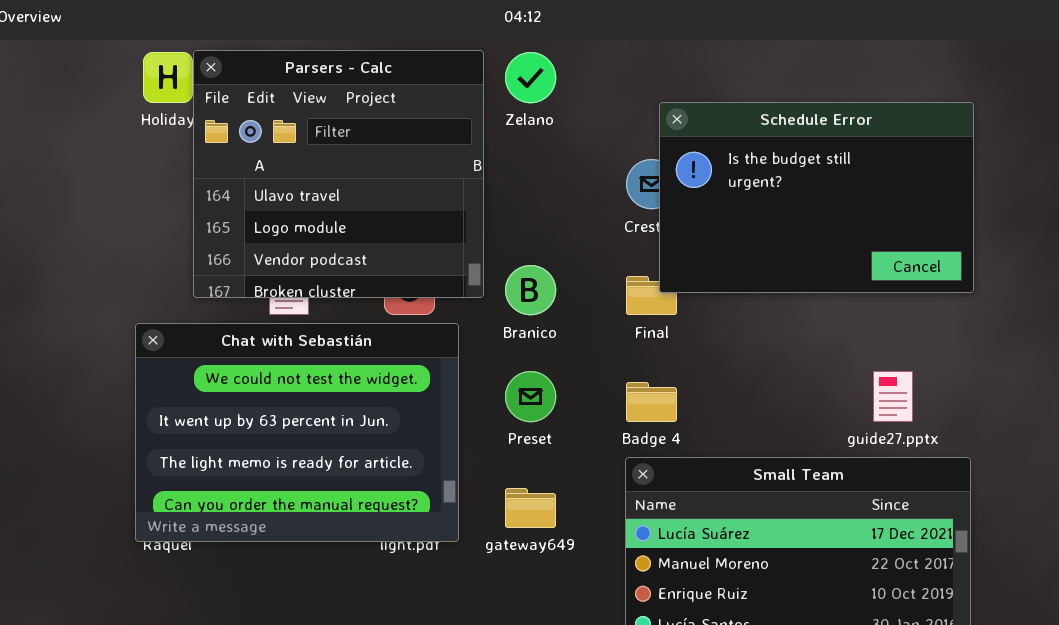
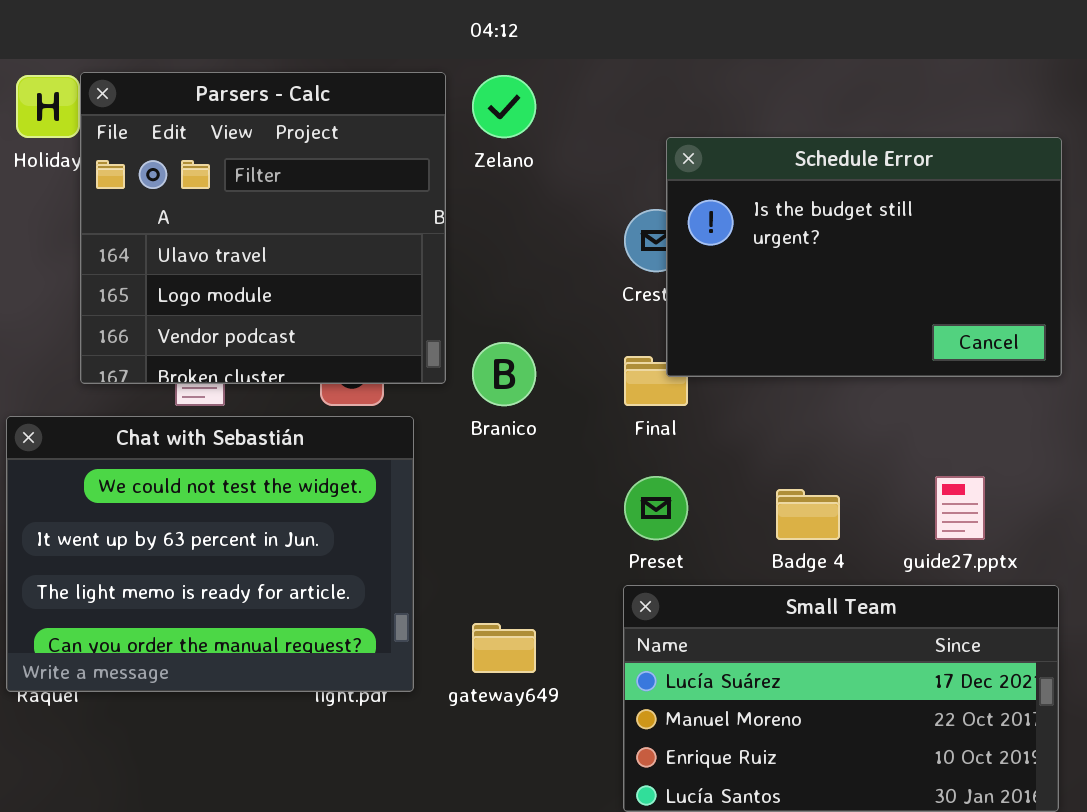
Preset: [505,371,556,422] -> [624,476,688,540], moved
Badge 4: [626,382,677,422] -> [776,489,840,540], moved

